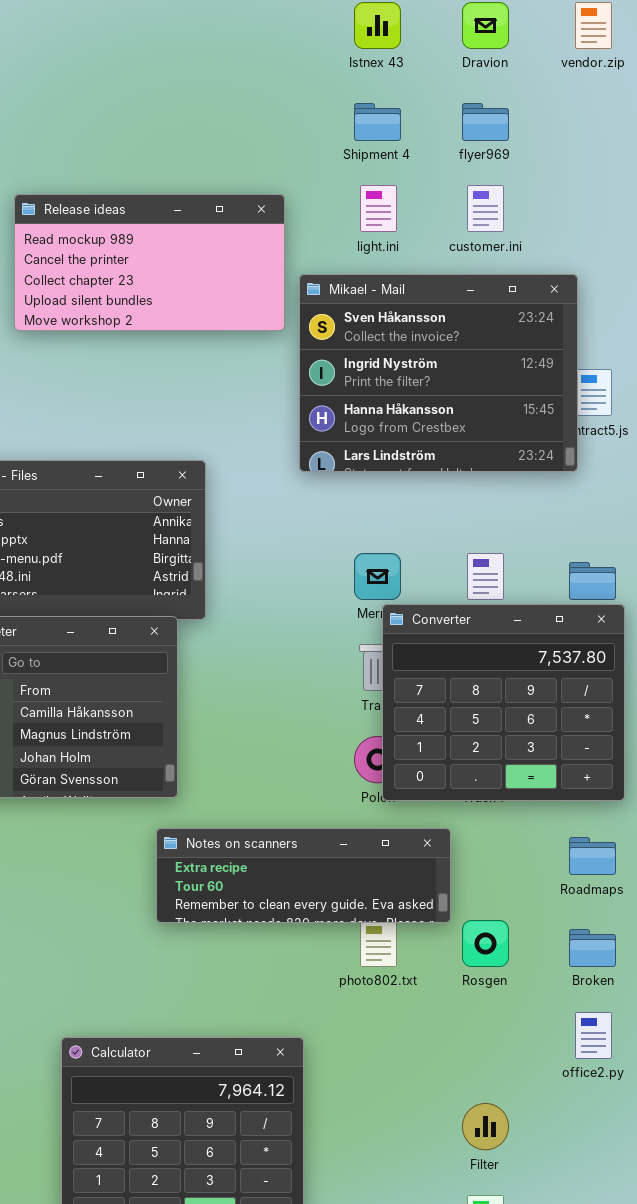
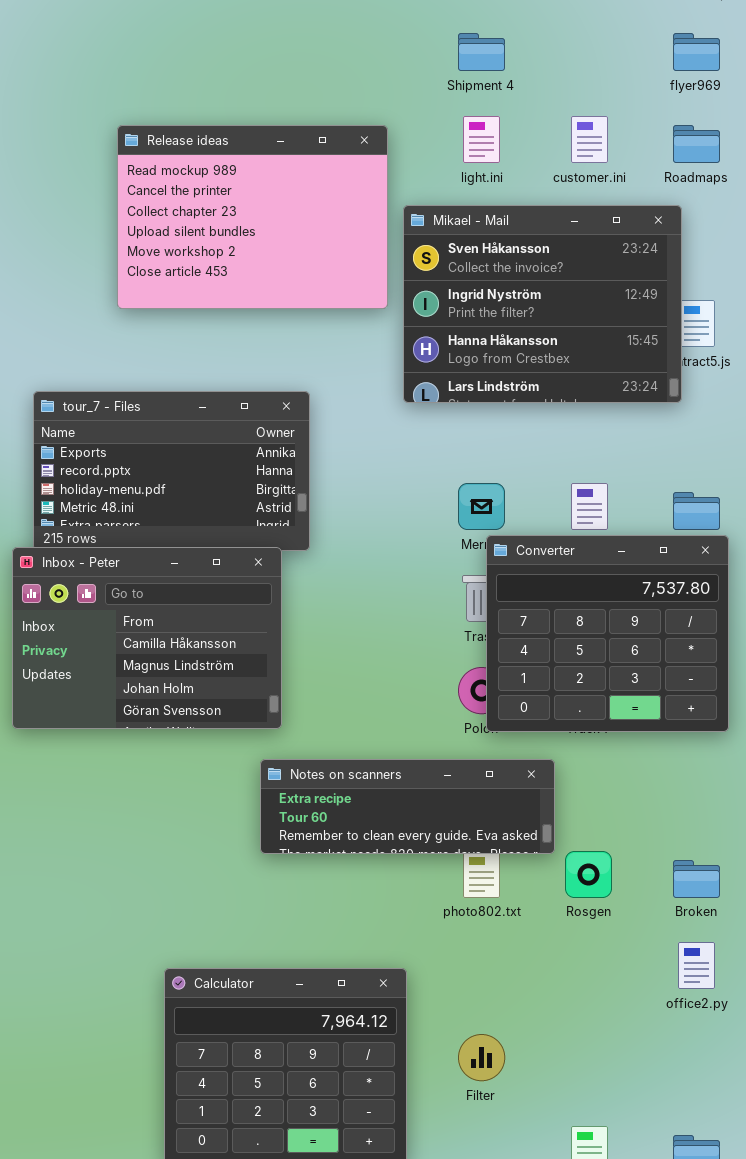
flyer969: [462,103,509,141] -> [673,33,720,71], moved
Release ideas: [14,194,285,331] -> [117,125,388,309], resized
Roadmaps: [569,837,616,875] -> [673,125,720,163], moved
Filter: [462,1103,509,1150] -> [458,1034,505,1081], moved

